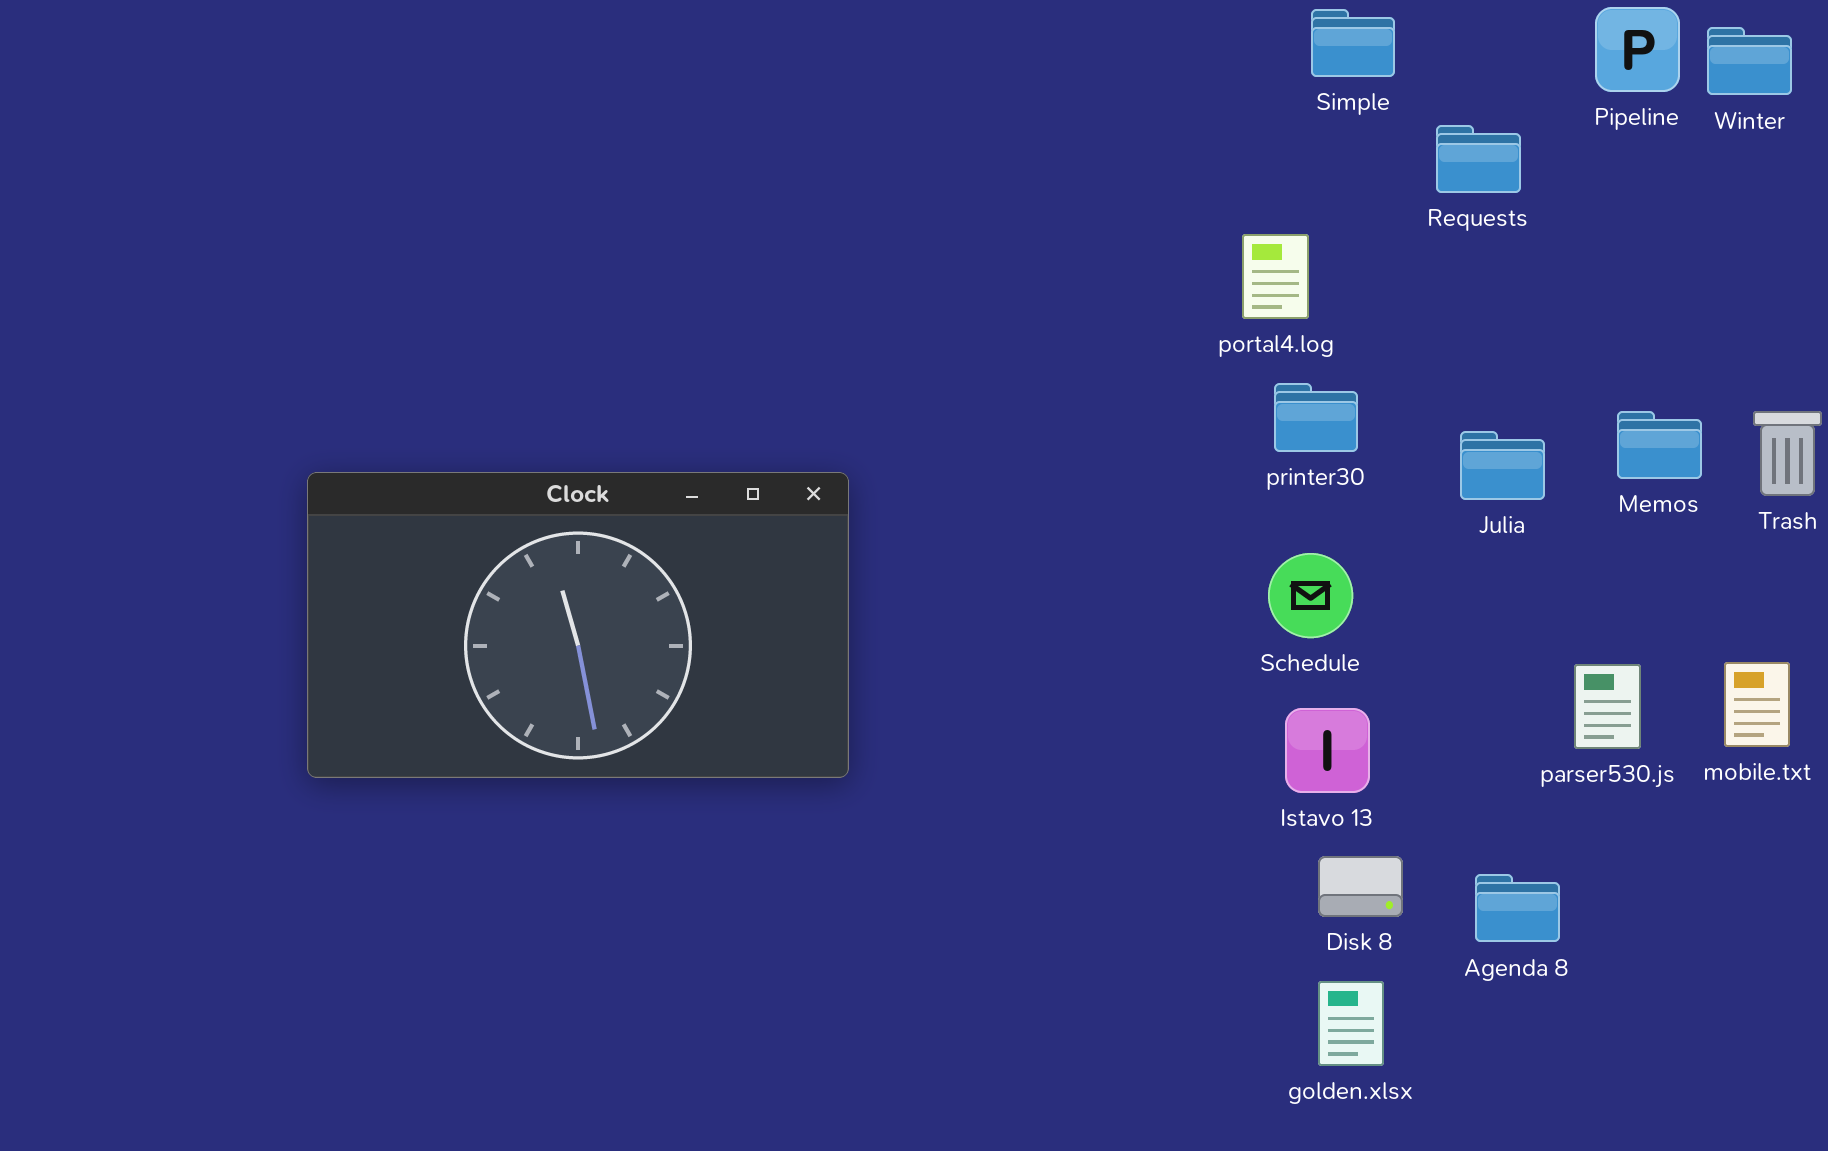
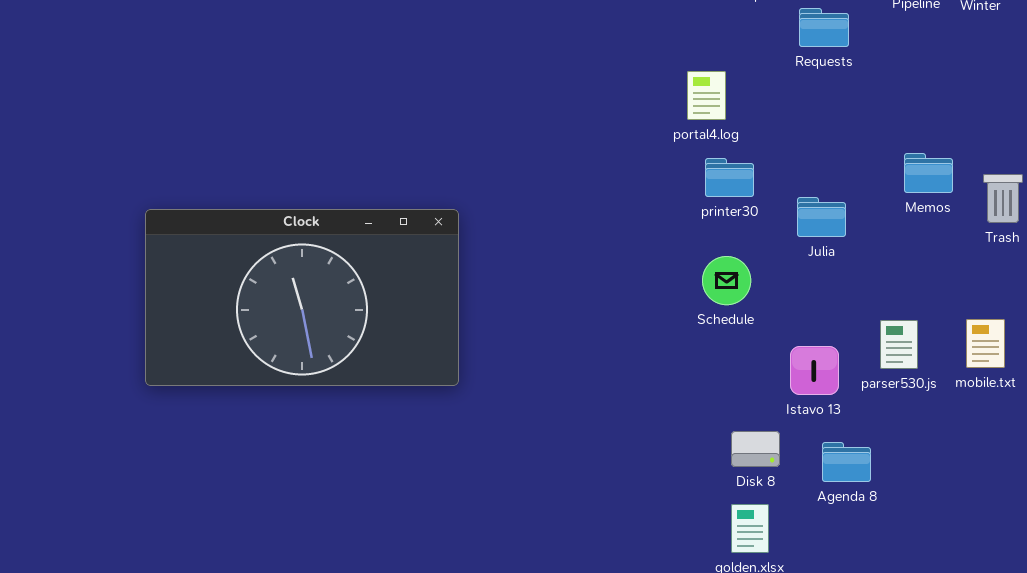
Memos: [1617,411,1702,479] -> [904,153,953,193], moved
Julia: [1460,431,1545,500] -> [797,197,846,237], moved
Istavo 13: [1285,708,1370,793] -> [790,346,839,395], moved

